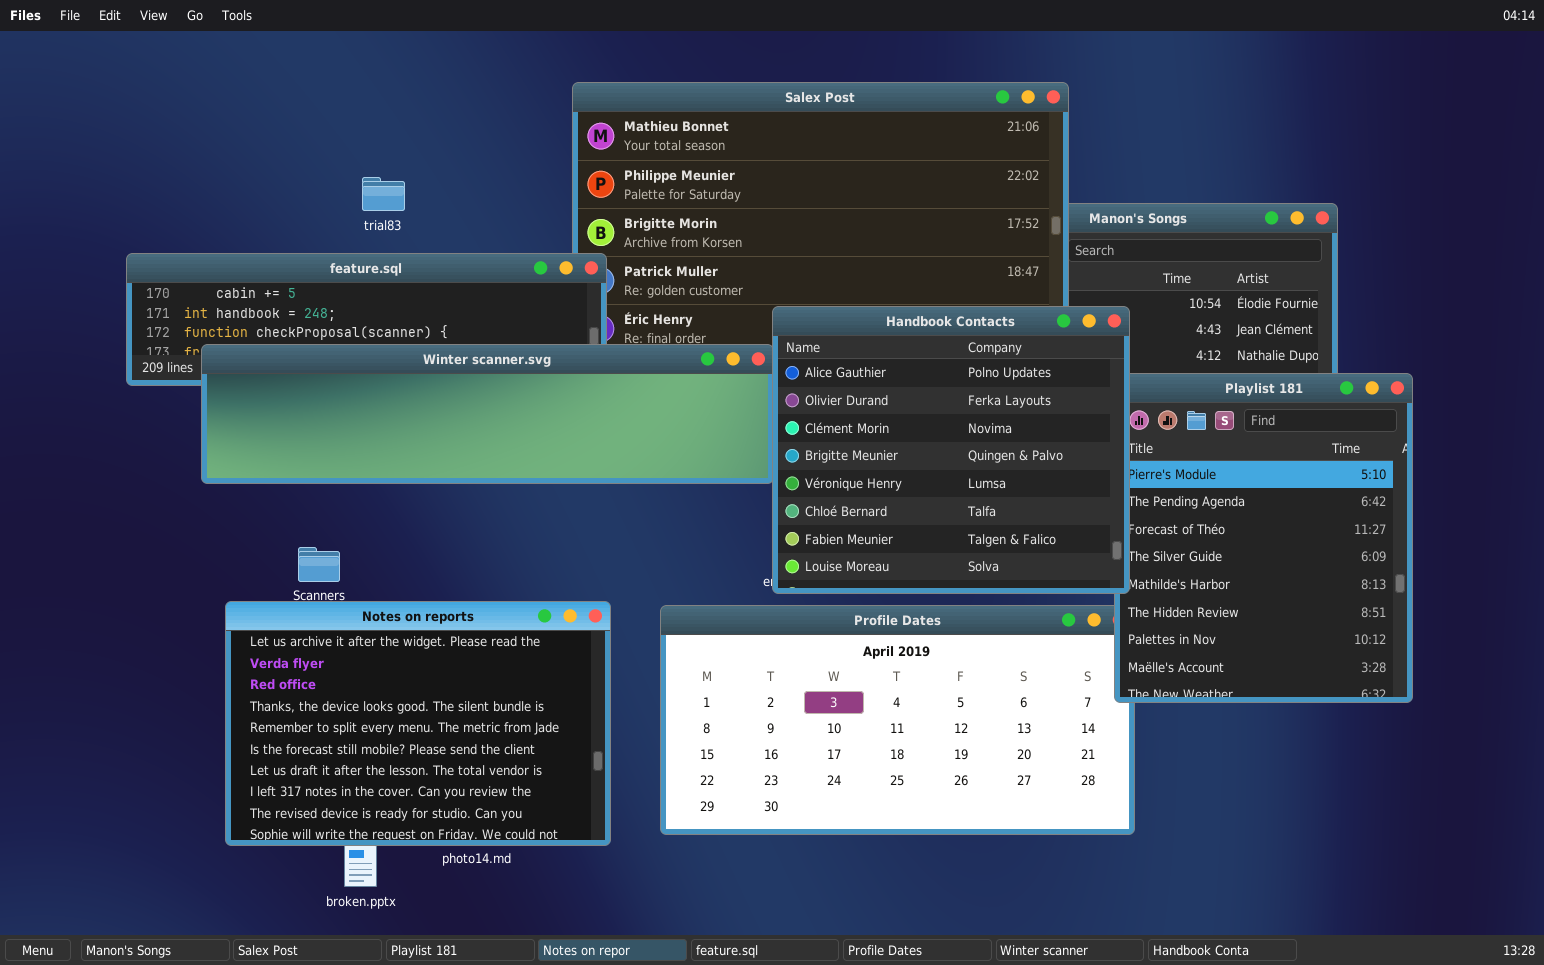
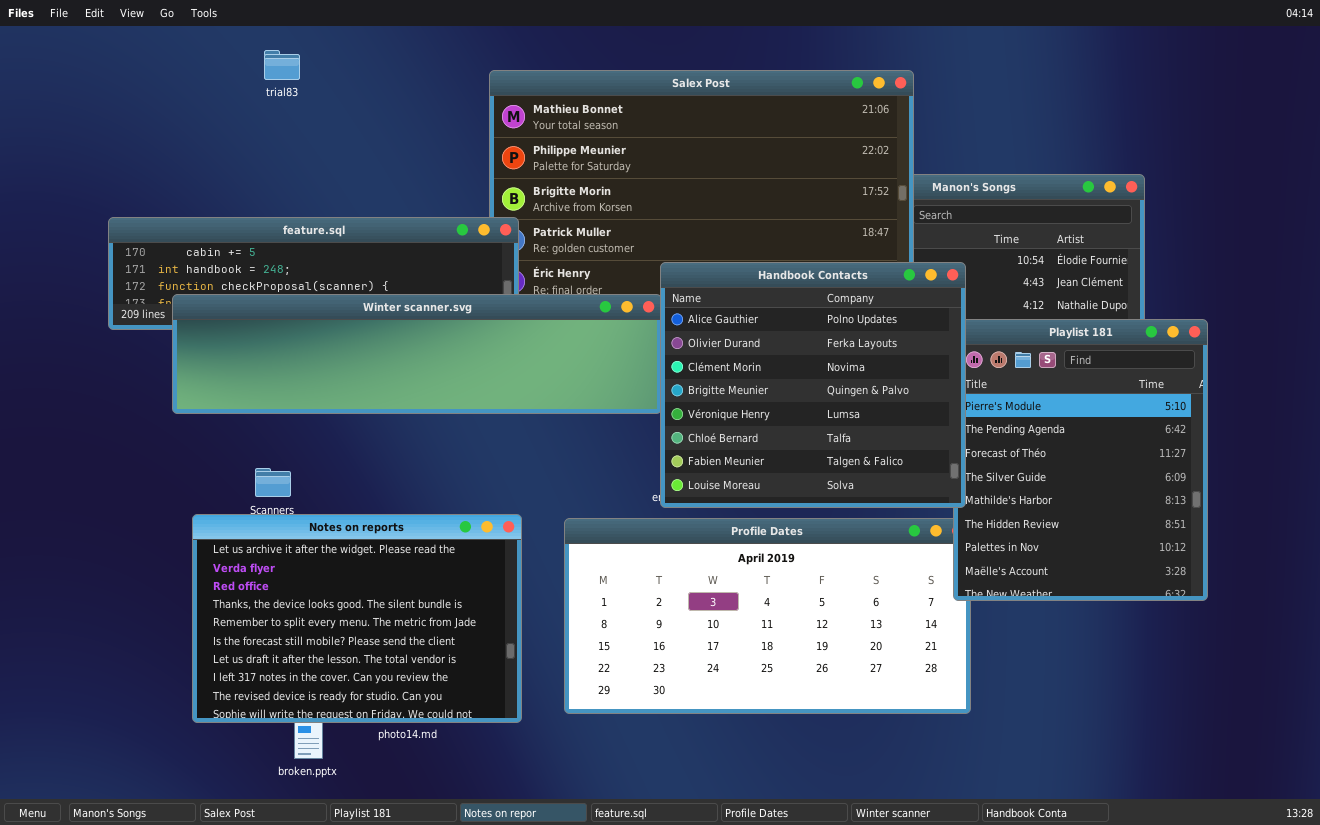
trial83: [362,177,405,211] -> [264,50,300,80], moved

